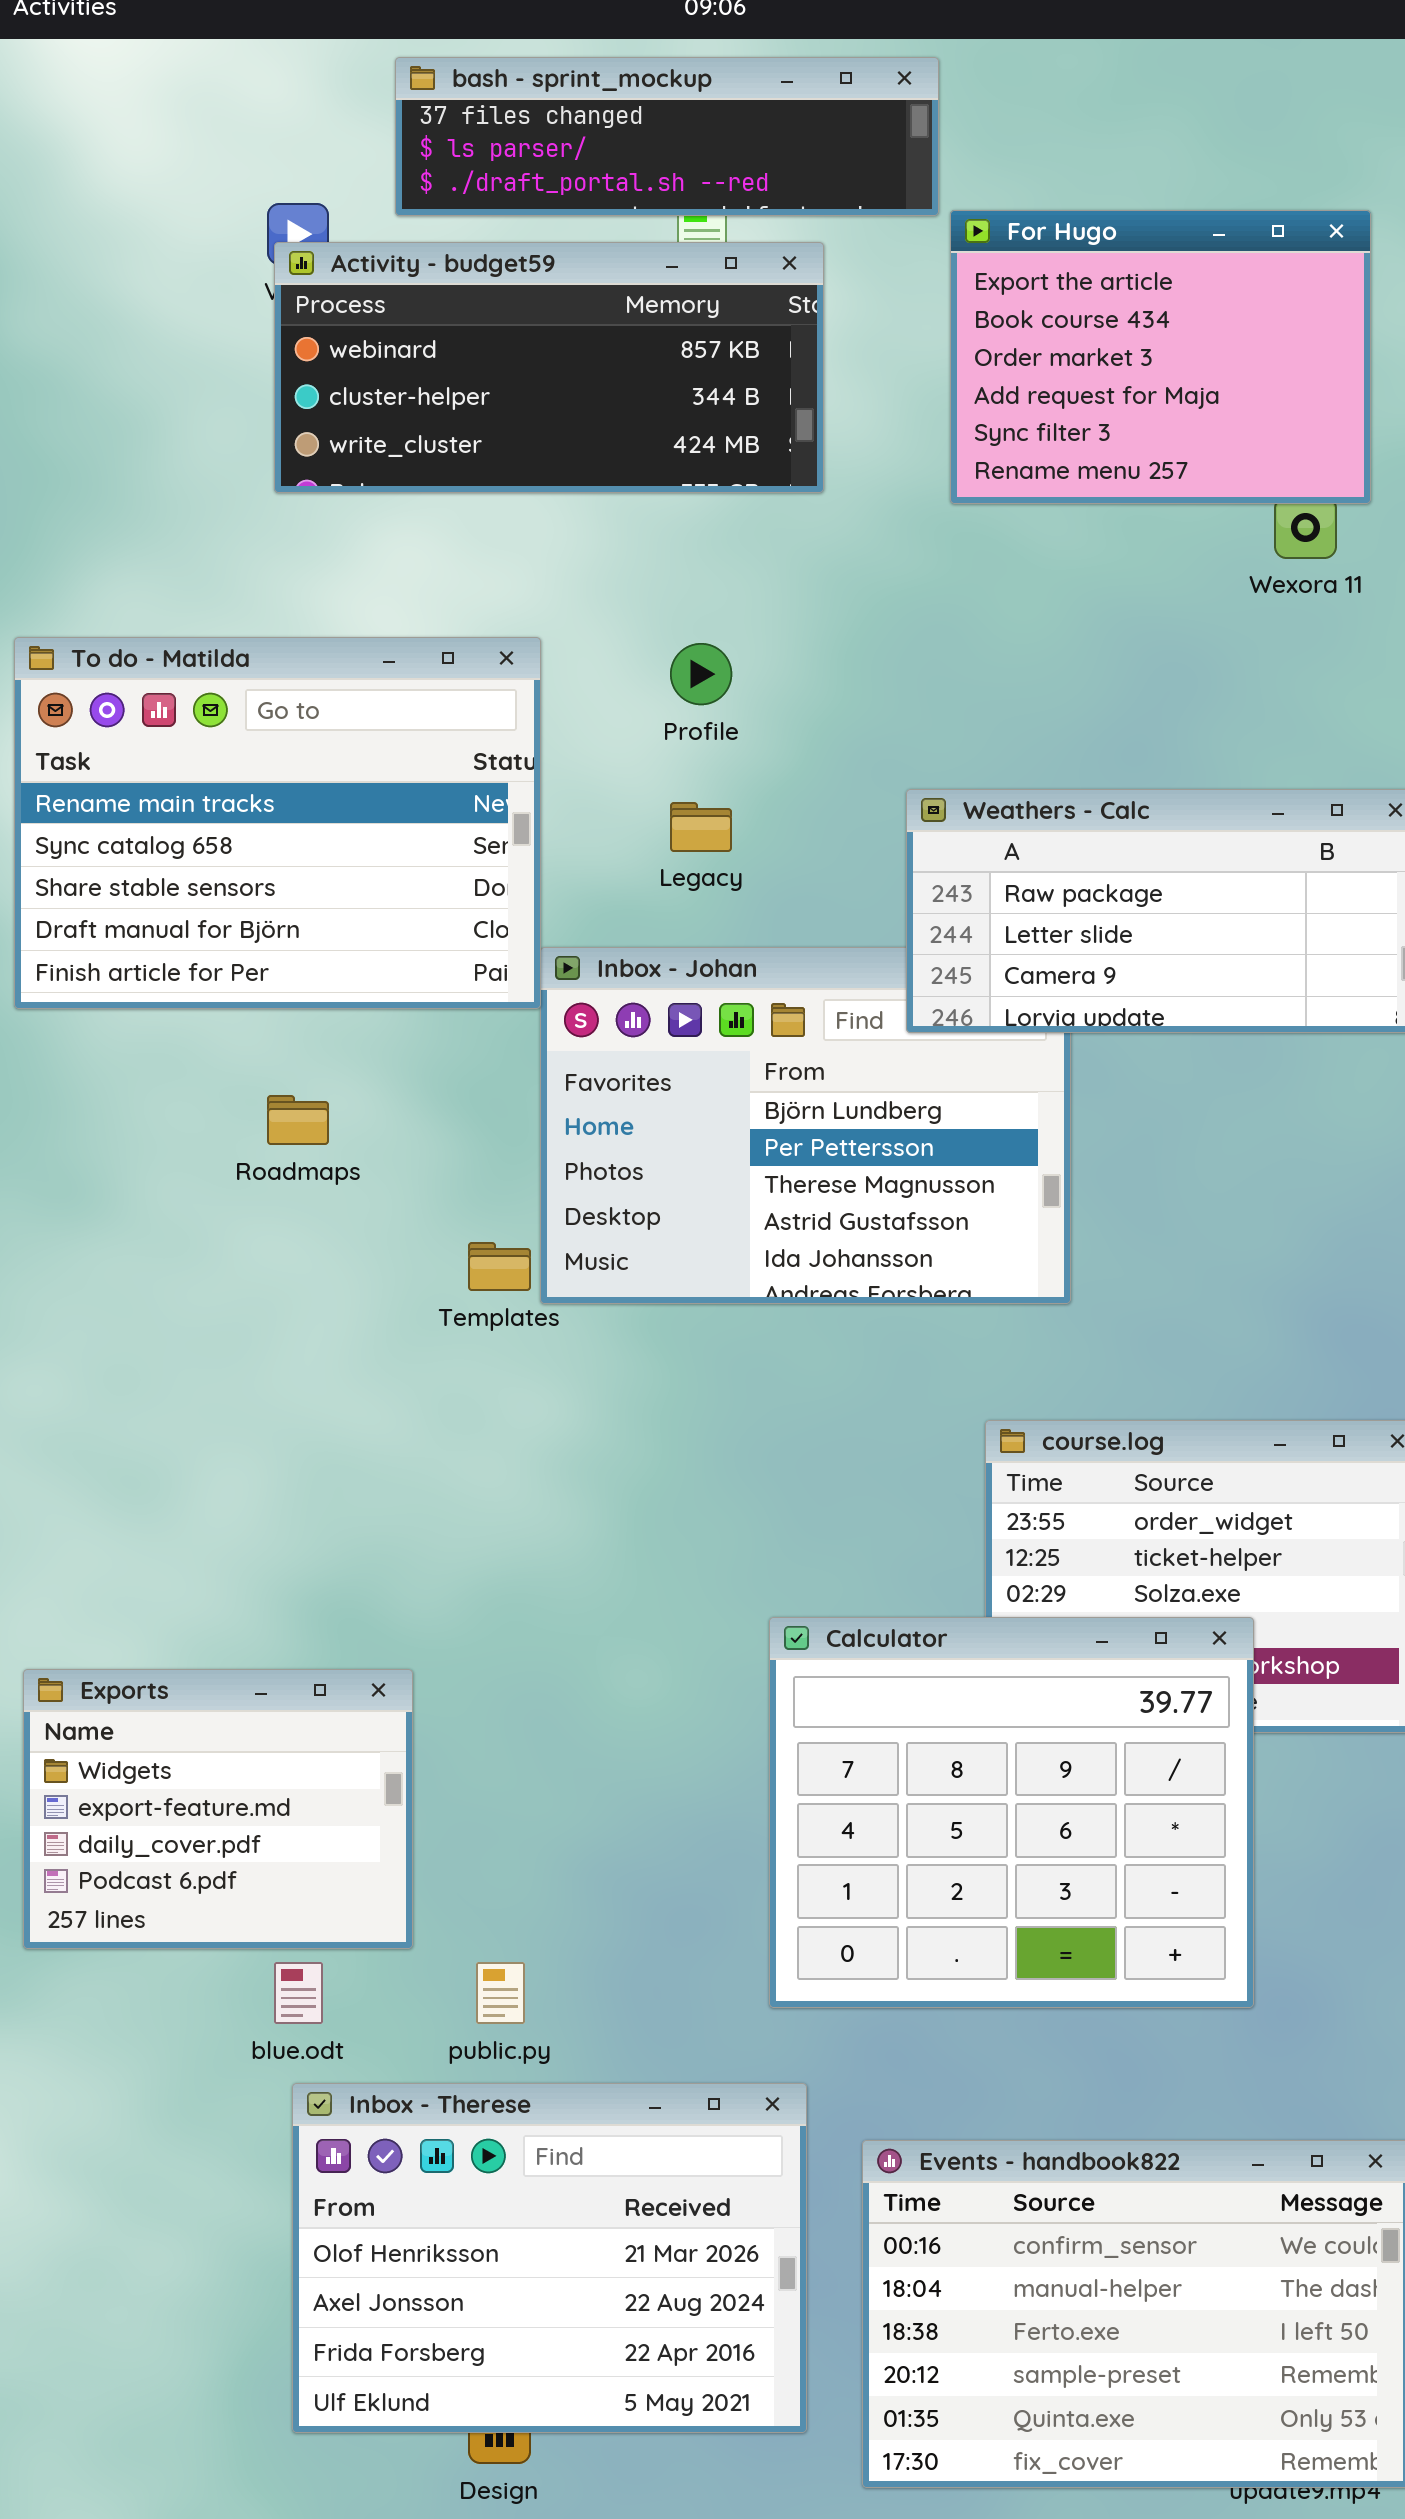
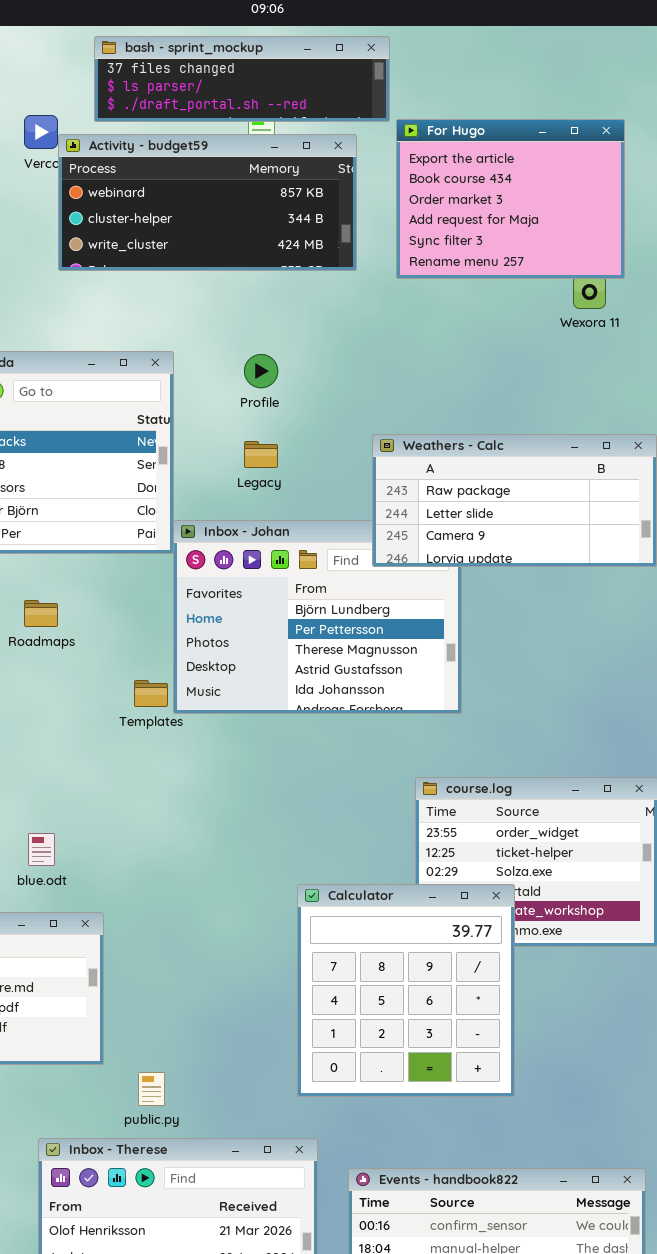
Activity - budget59: [274,242,824,493] -> [58,134,357,271], moved
Calculator: [769,1617,1254,2008] -> [297,884,515,1097], resized
blue.odt: [274,1962,323,2024] -> [28,833,55,866], moved

